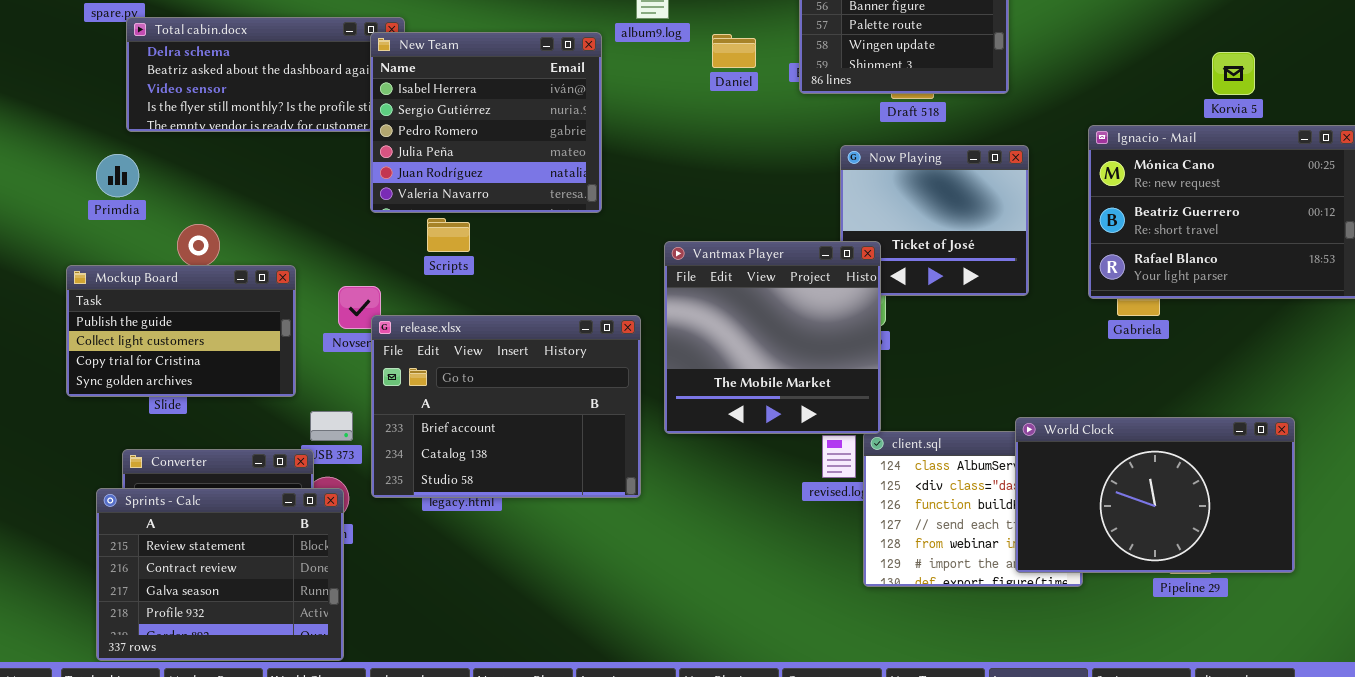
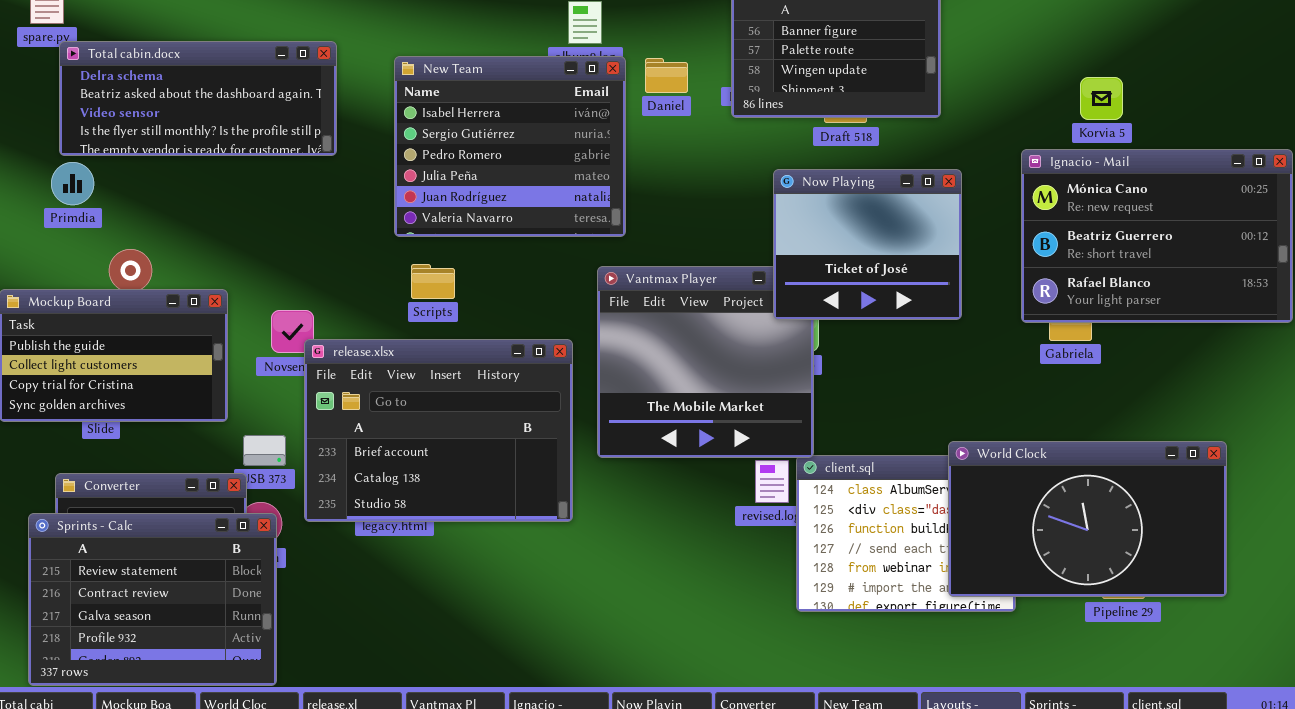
New Team: [370,32,602,213] -> [394,56,626,237], moved
Korvia 5: [1212,52,1255,95] -> [1080,77,1123,120], moved
Now Playing: [840,145,1029,296] -> [773,169,962,320], raised
Primdia: [96,154,139,197] -> [51,162,94,205], moved
Scripts: [427,218,470,252] -> [411,264,455,299], moved

